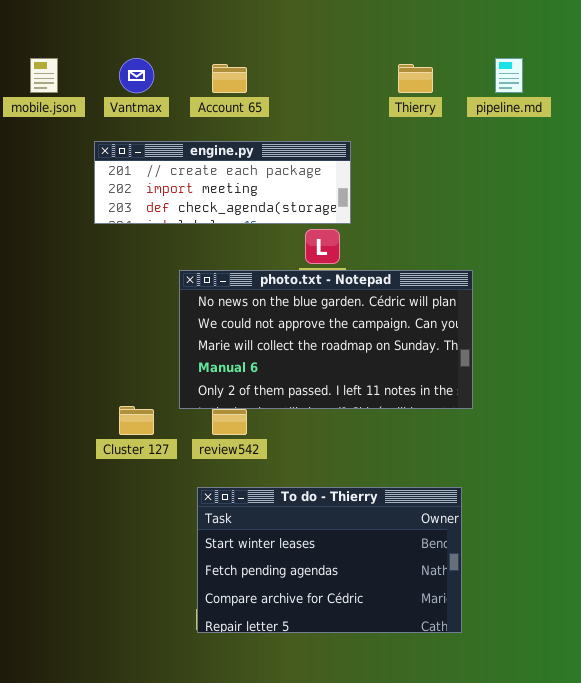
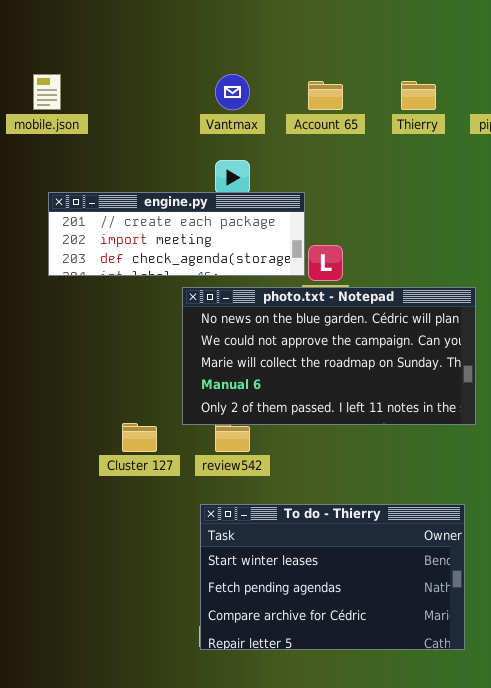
Vantmax: [119,58,154,93] -> [215,74,250,110], moved
Account 65: [212,64,247,93] -> [308,81,343,110], moved
engine.py: [94,141,351,224] -> [48,192,305,276], moved

